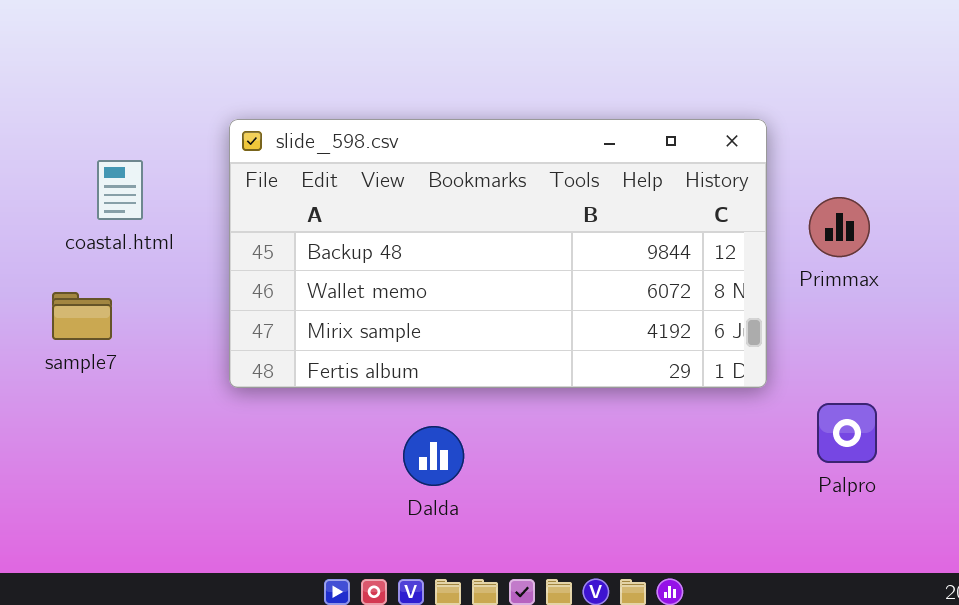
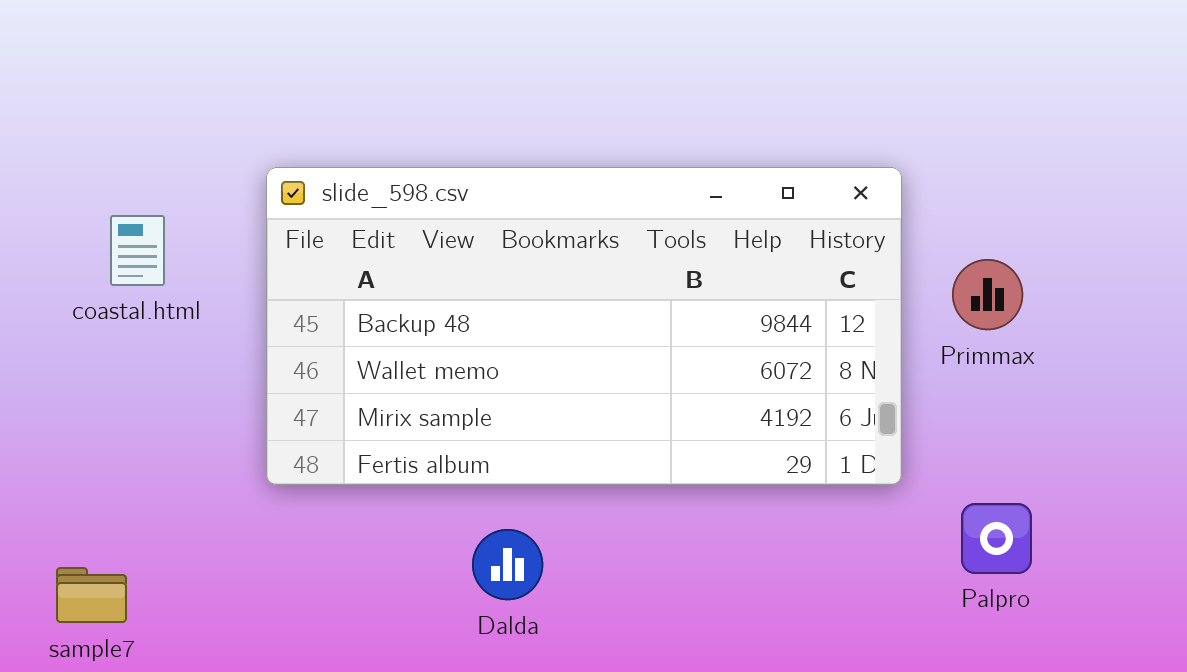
sample7: [52,292,112,340] -> [56,567,127,623], moved

